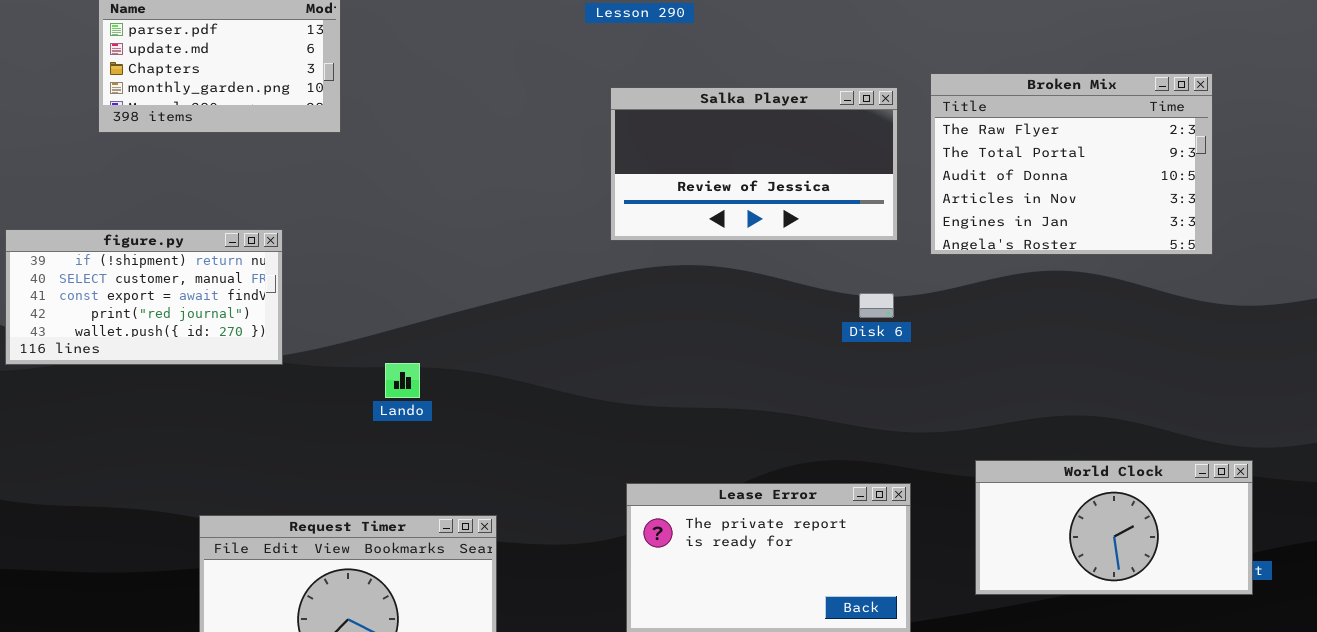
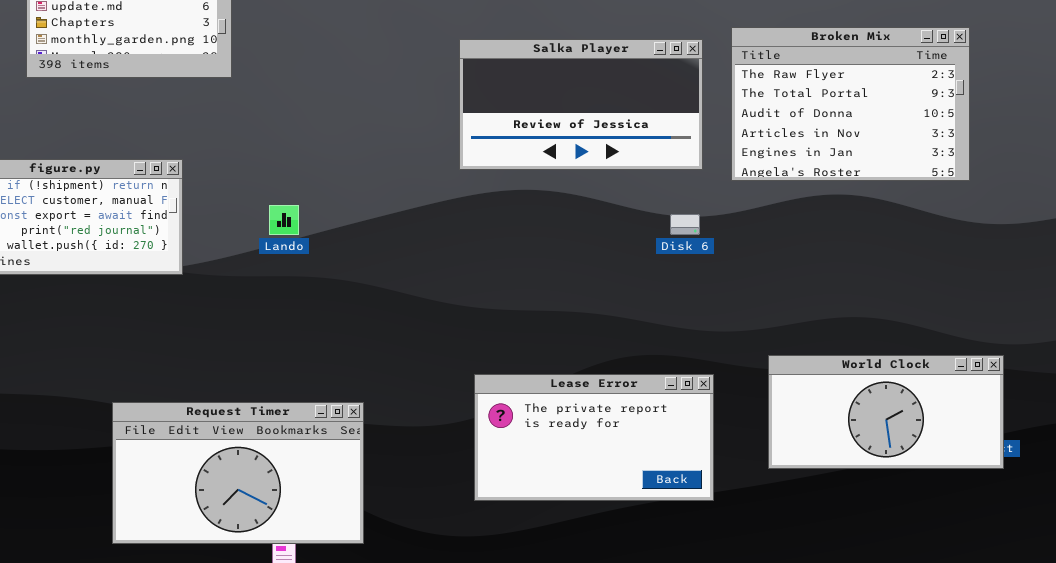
Lando: [385,363,420,398] -> [269,205,299,235], moved

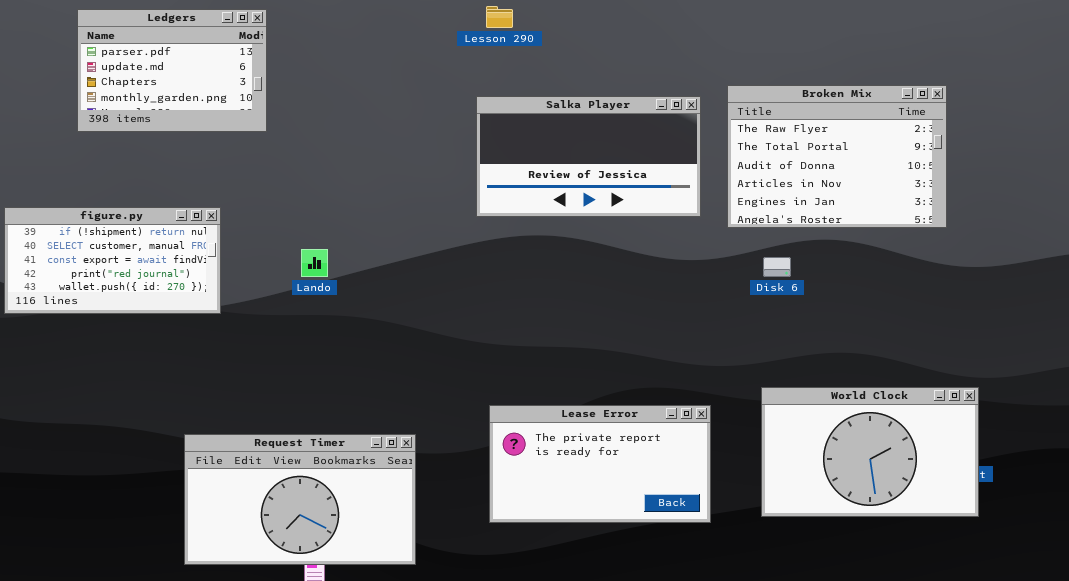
Disk 6: [670,214,700,235] -> [763,257,791,277], moved
World Clock: [768,355,1004,469] -> [761,387,979,517], resized
Request Timer: [112,402,364,544] -> [184,434,416,565], moved

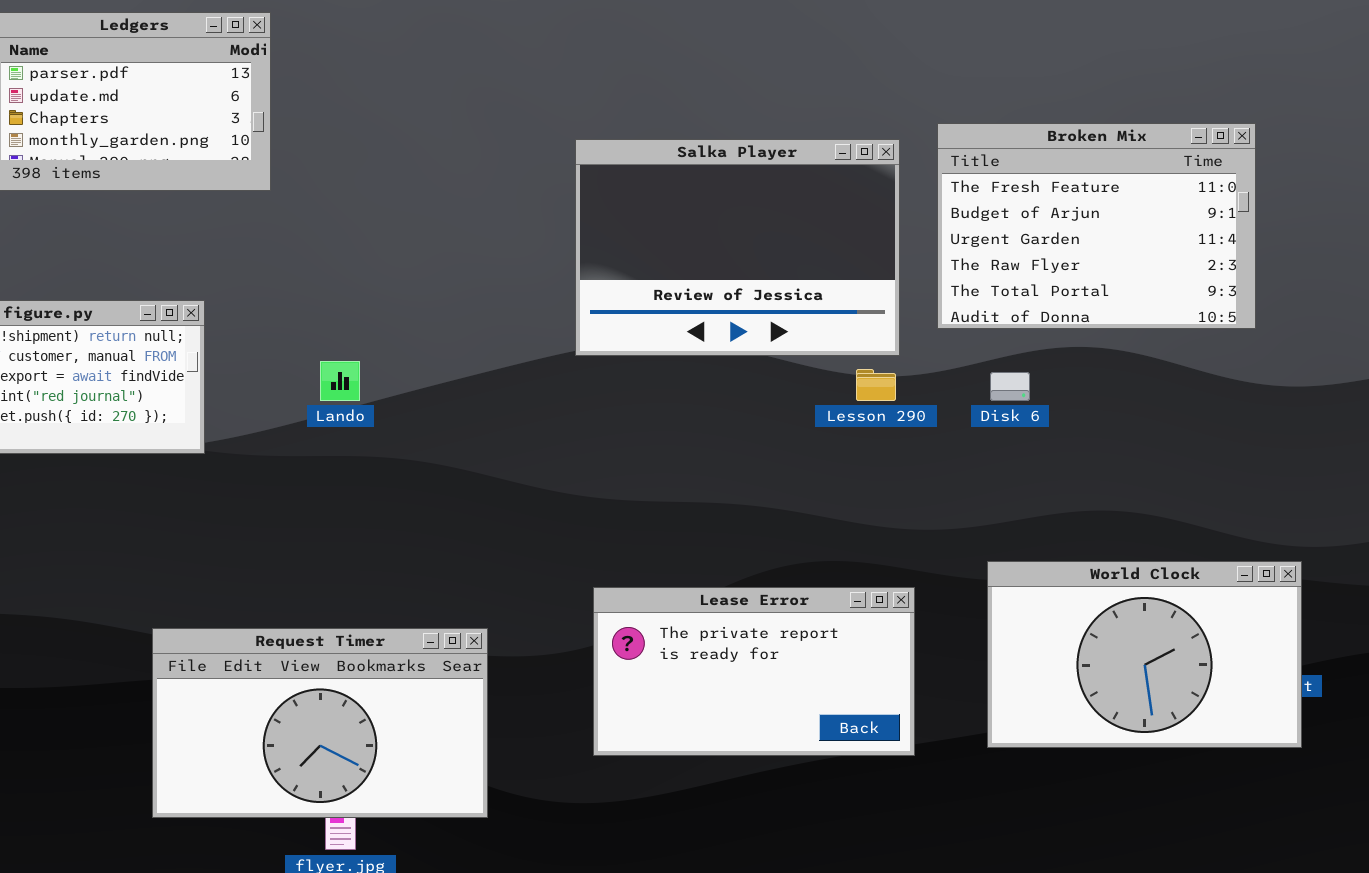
Lesson 290: [486,6,513,28] -> [856,369,896,401], moved
Broken Mix: [727,85,947,228] -> [937,123,1256,329], scrolled up 3 rows
Salka Player: [476,96,701,217] -> [575,139,900,356], resized

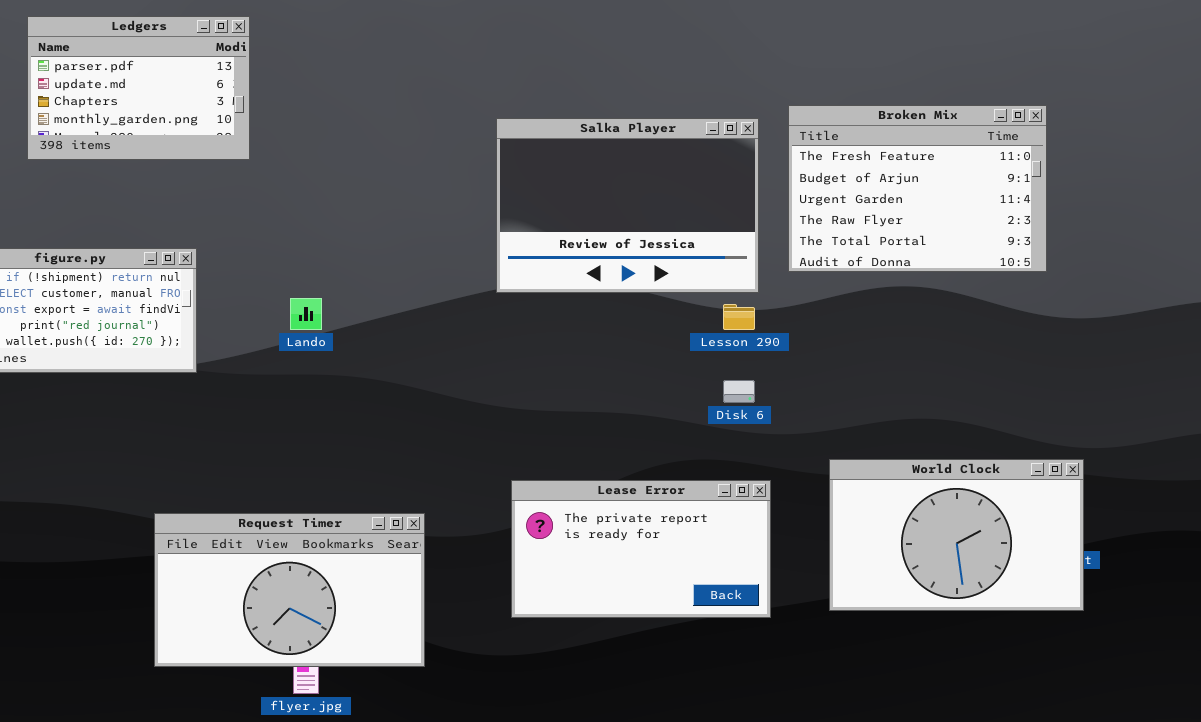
Disk 6: [990,372,1030,401] -> [723,380,755,403], moved

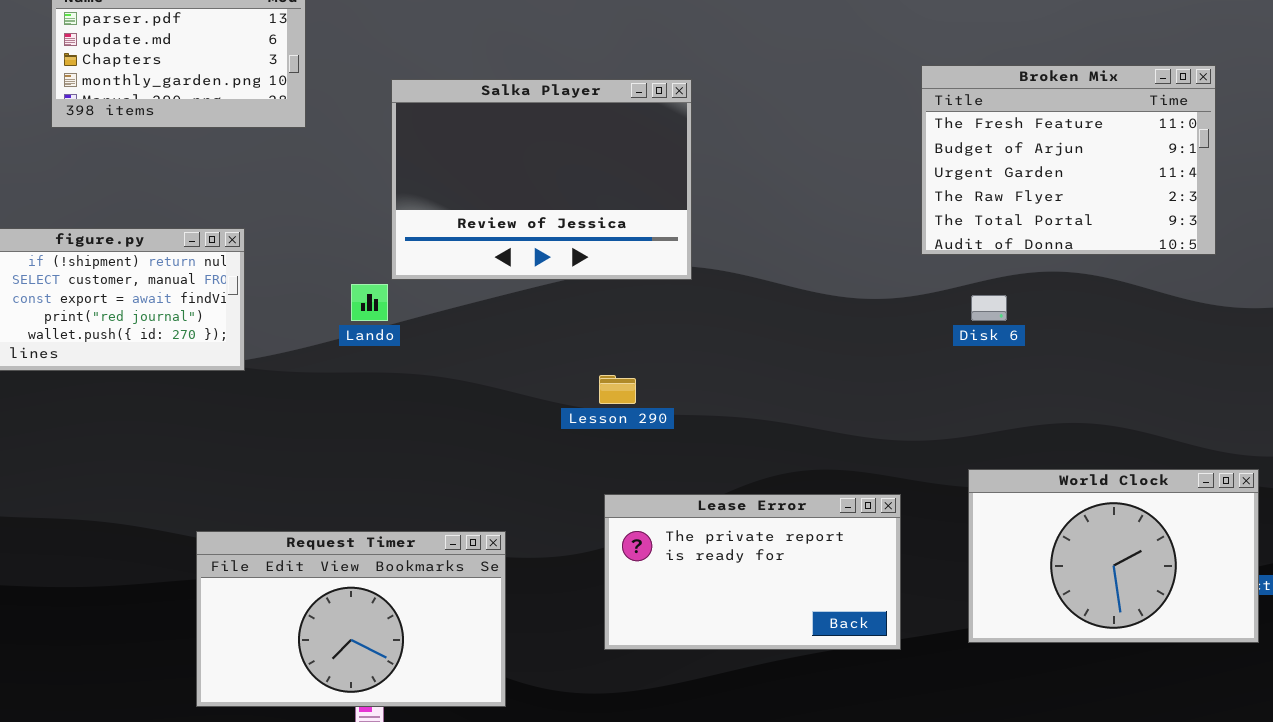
Salka Player: [496,118,759,293] -> [391,79,692,280], moved
Lesson 290: [723,304,755,330] -> [599,375,636,404], moved
Disk 6: [723,380,755,403] -> [971,295,1007,321], moved

